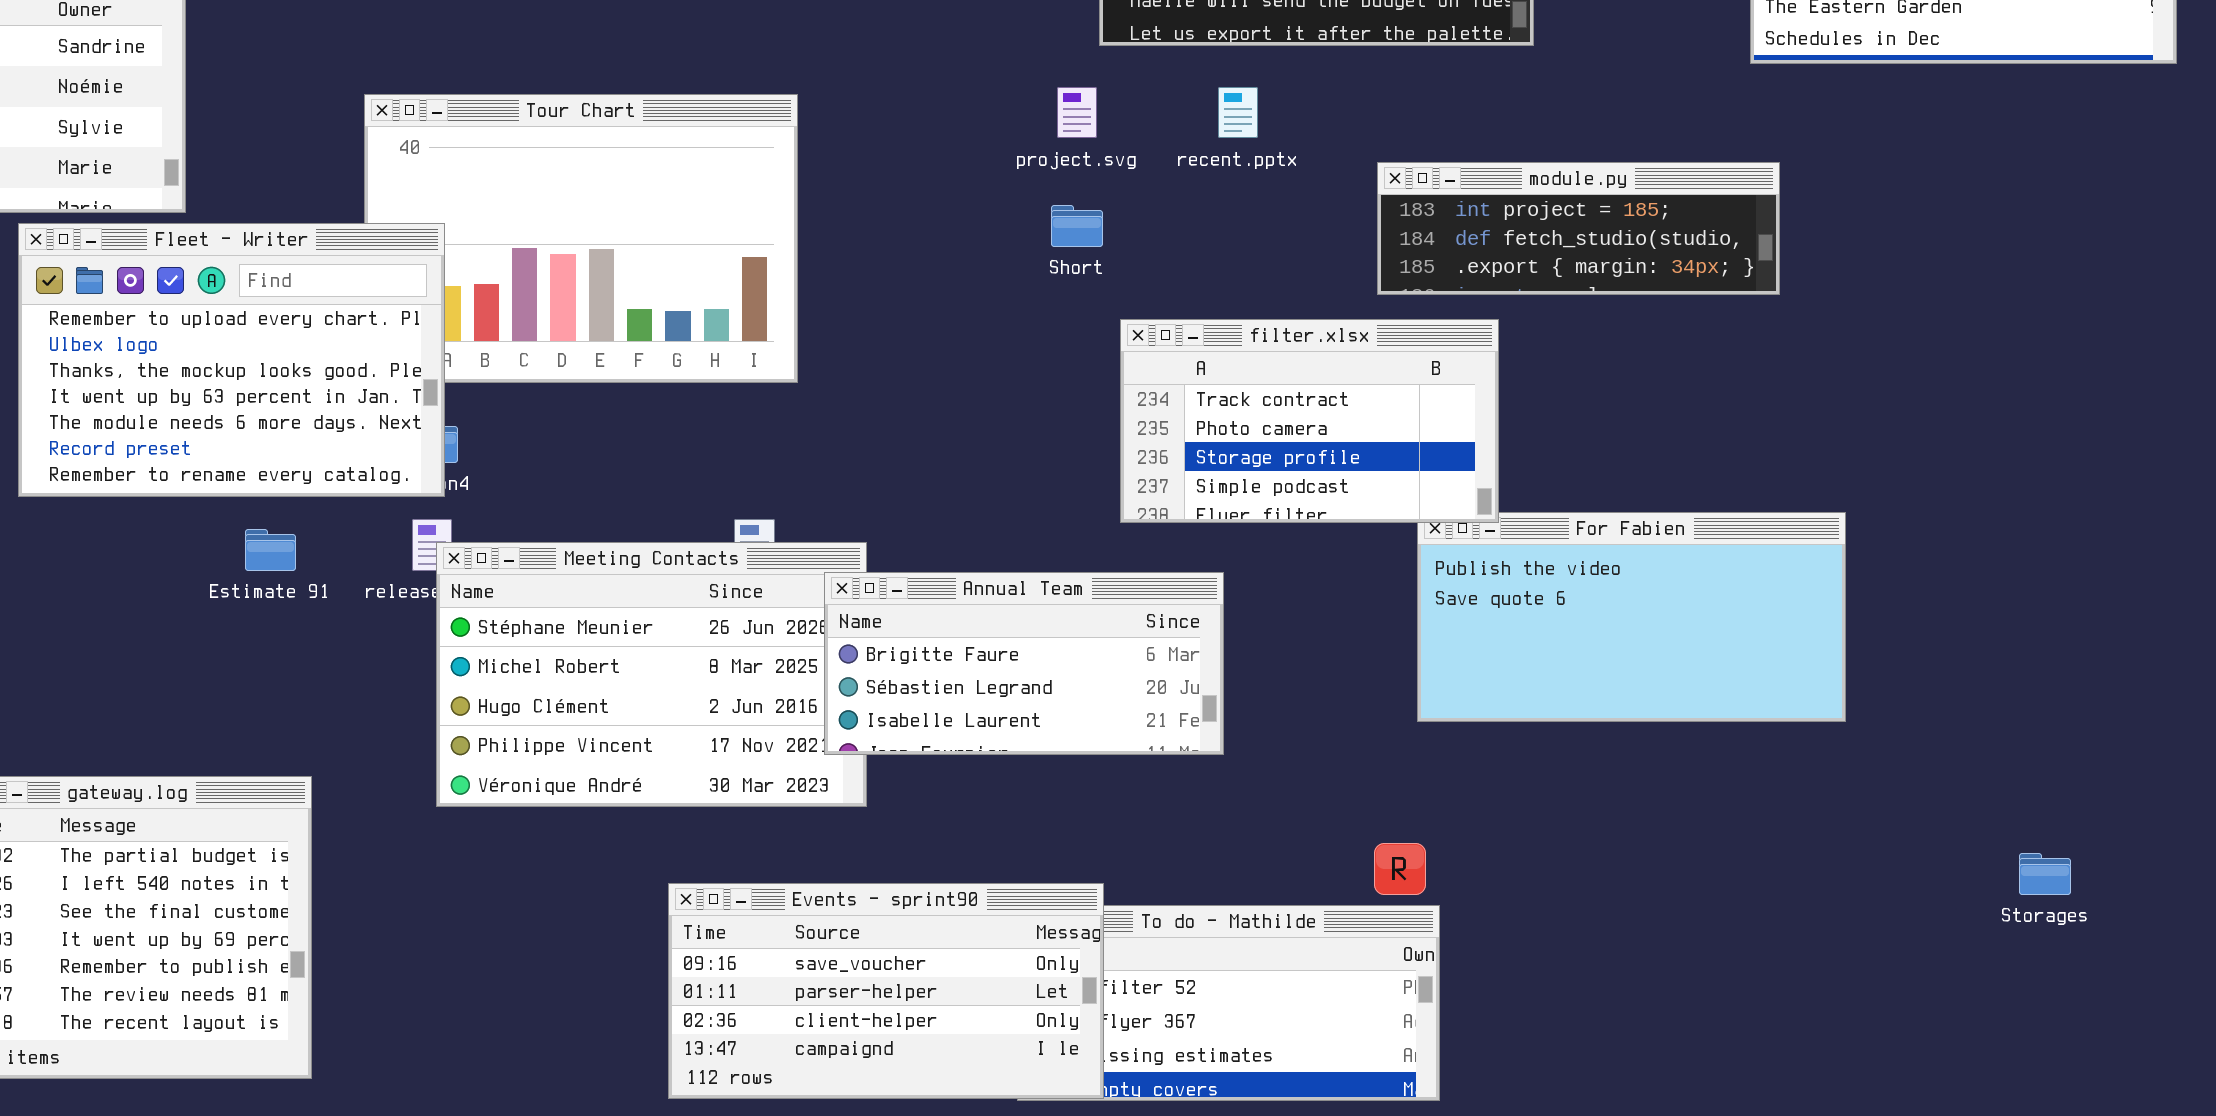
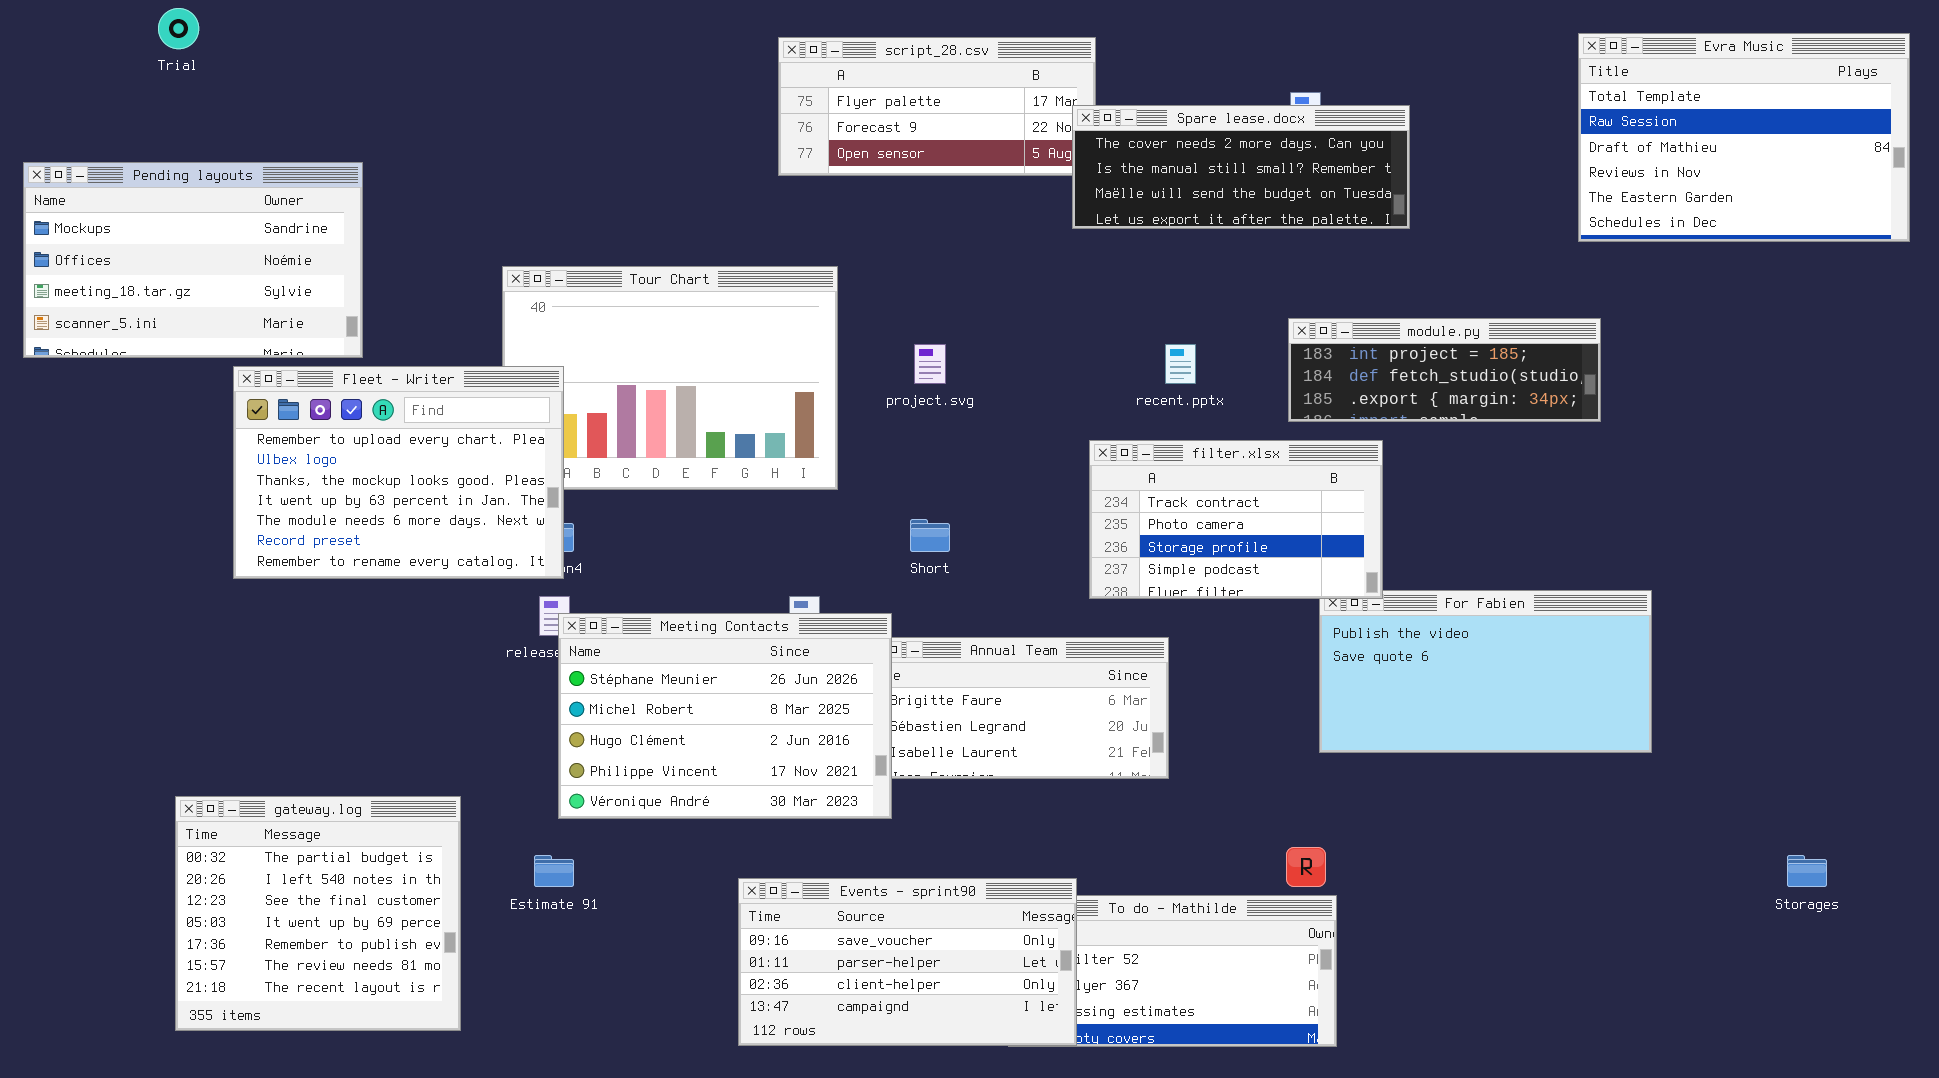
project.svg: [1057,87,1097,138] -> [914,344,946,384], moved
recent.pptx: [1218,87,1258,138] -> [1165,344,1196,384], moved
Short: [1051,205,1103,247] -> [910,519,950,552], moved
Estimate 91: [245,529,296,571] -> [534,855,574,887], moved
Meeting Contacts: [436,542,867,807] -> [558,613,892,819], raised

